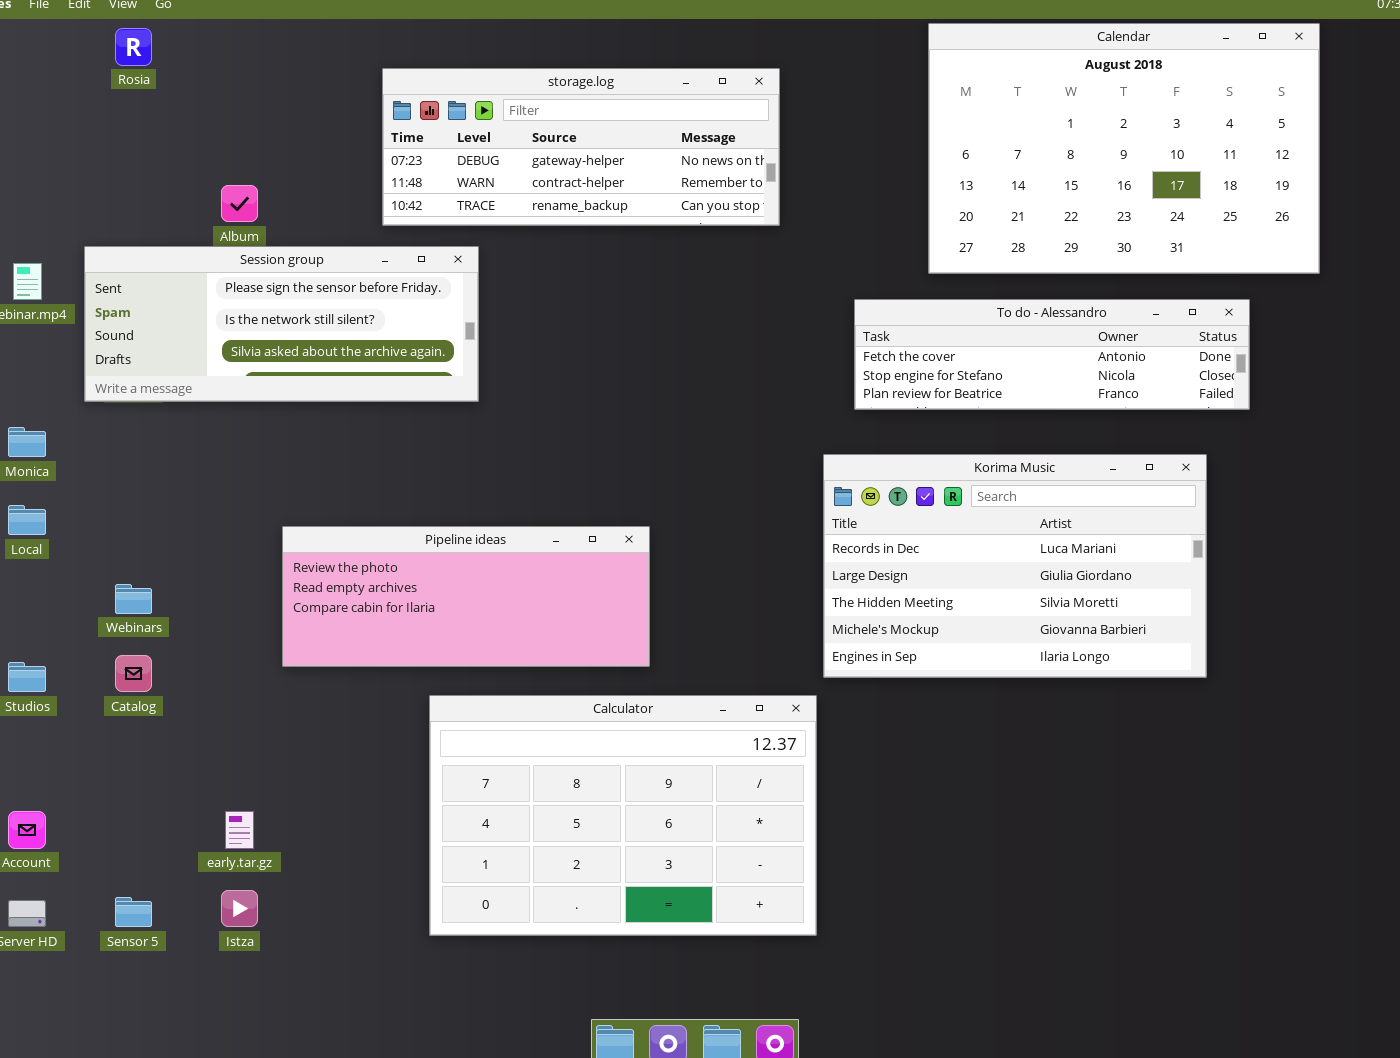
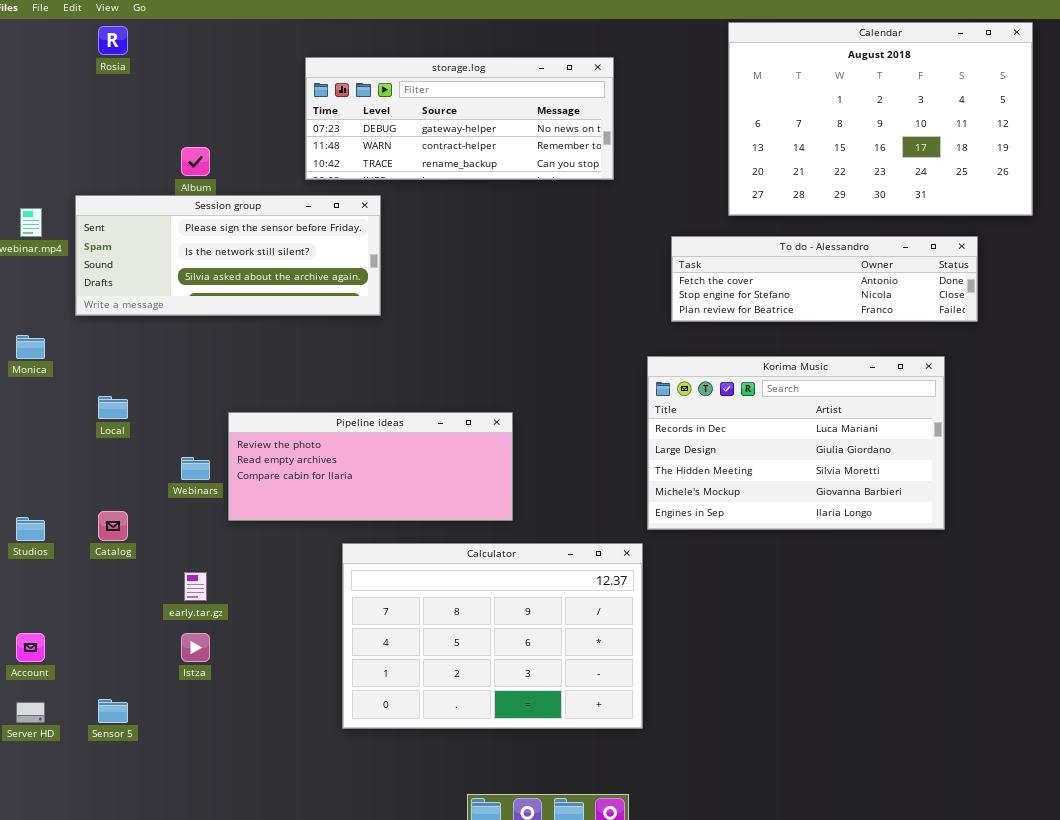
Local: [8,505,46,535] -> [98,396,128,419], moved
Webinars: [115,584,152,614] -> [181,457,210,480], moved
early.tar.gz: [225,811,254,849] -> [184,572,207,601], moved
Istza: [221,890,258,927] -> [181,633,210,662], moved

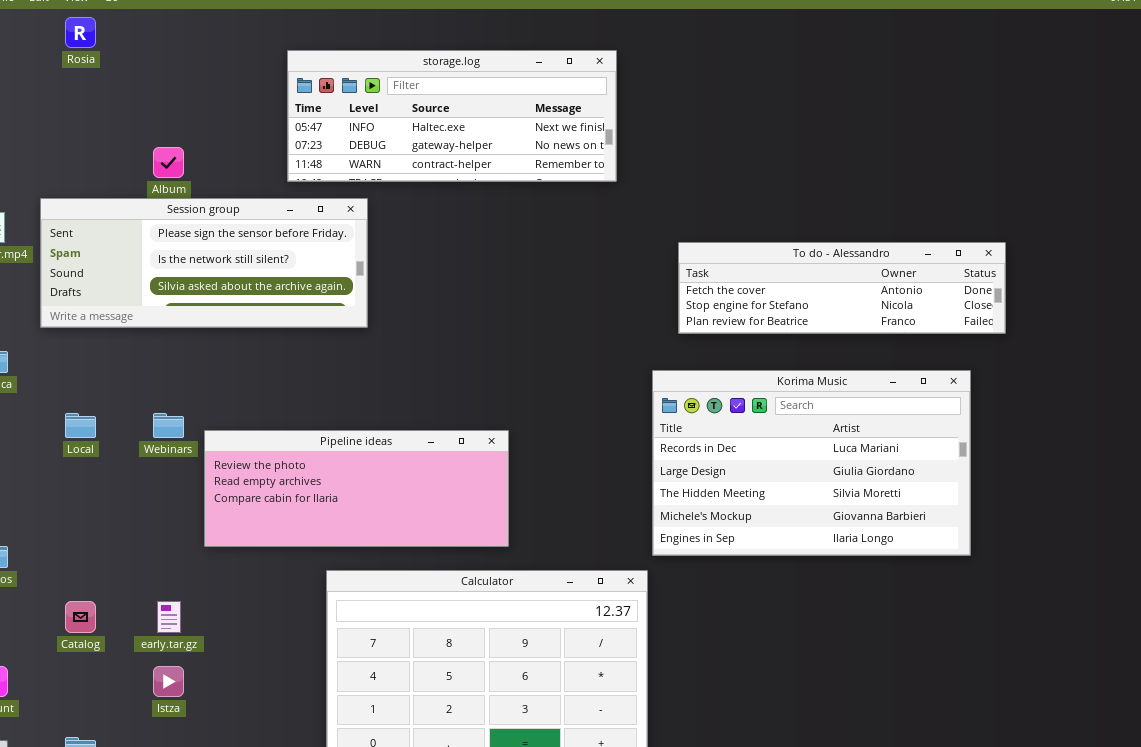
Calendar: [728,22,1033,216] -> none, closed
storage.log: [305,57,614,180] -> [287,50,617,182], scrolled up 1 row
Webinars: [181,457,210,480] -> [153,413,184,438], moved
Catalog: [98,511,128,541] -> [65,601,96,633], moved

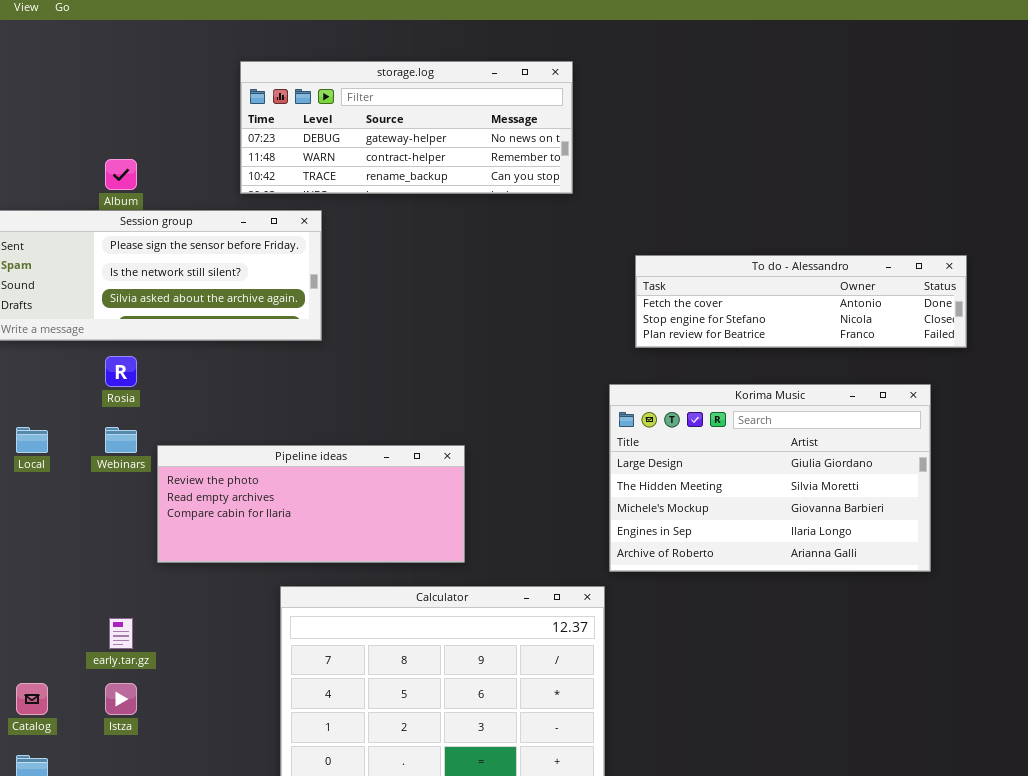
Rosia: [65,17,96,48] -> [105,356,137,387], moved
storage.log: [287,50,617,182] -> [240,61,573,194], scrolled down 1 row
Korima Music: [652,370,971,556] -> [609,384,931,572], scrolled down 1 row
Catalog: [65,601,96,633] -> [16,683,48,715], moved

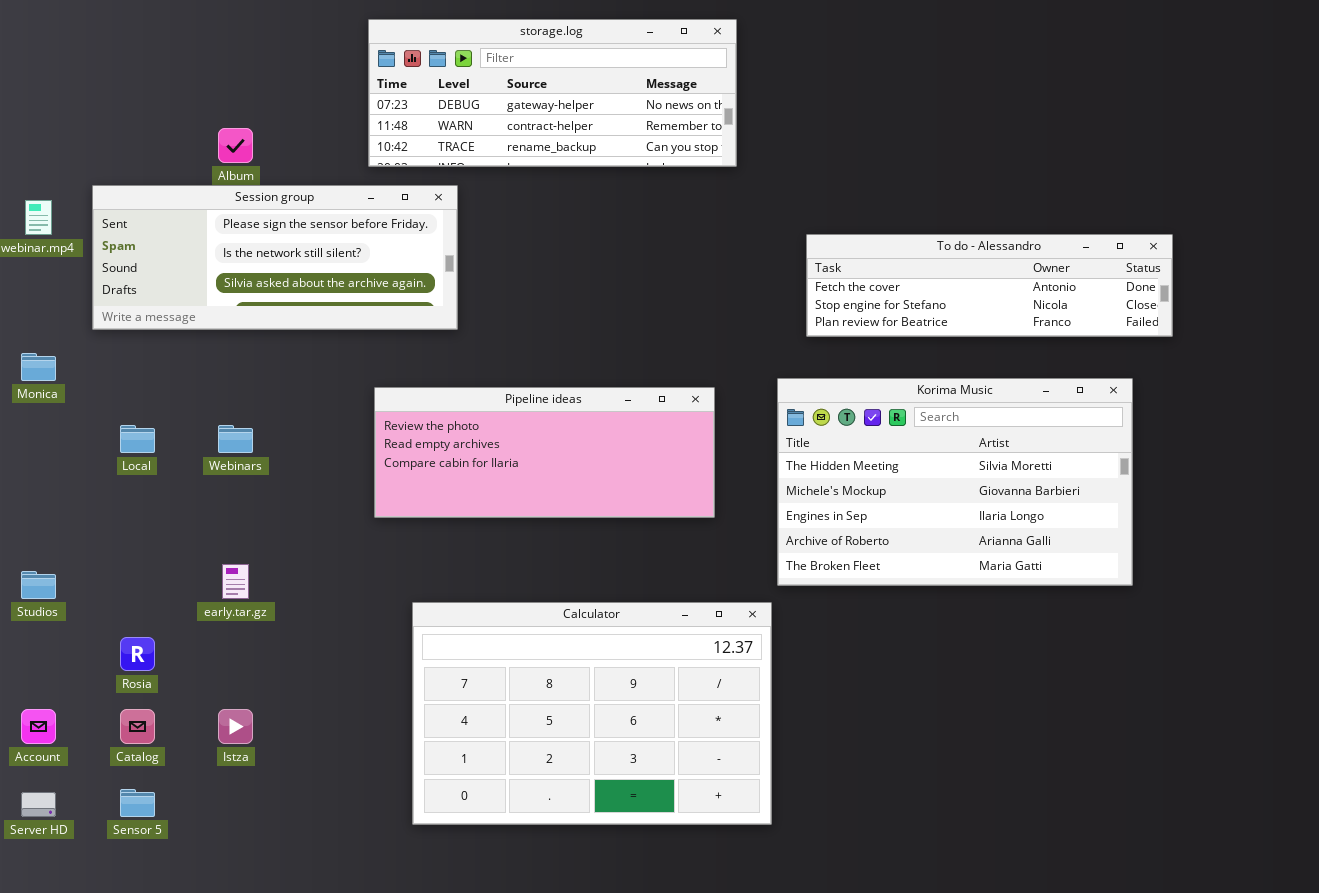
Rosia: [105,356,137,387] -> [120,637,155,671], moved
Korima Music: [609,384,931,572] -> [777,378,1133,586], scrolled down 1 row
Pipeline ideas: [157,445,465,563] -> [374,387,715,518], moved
early.tar.gz: [109,618,133,649] -> [222,564,249,599], moved

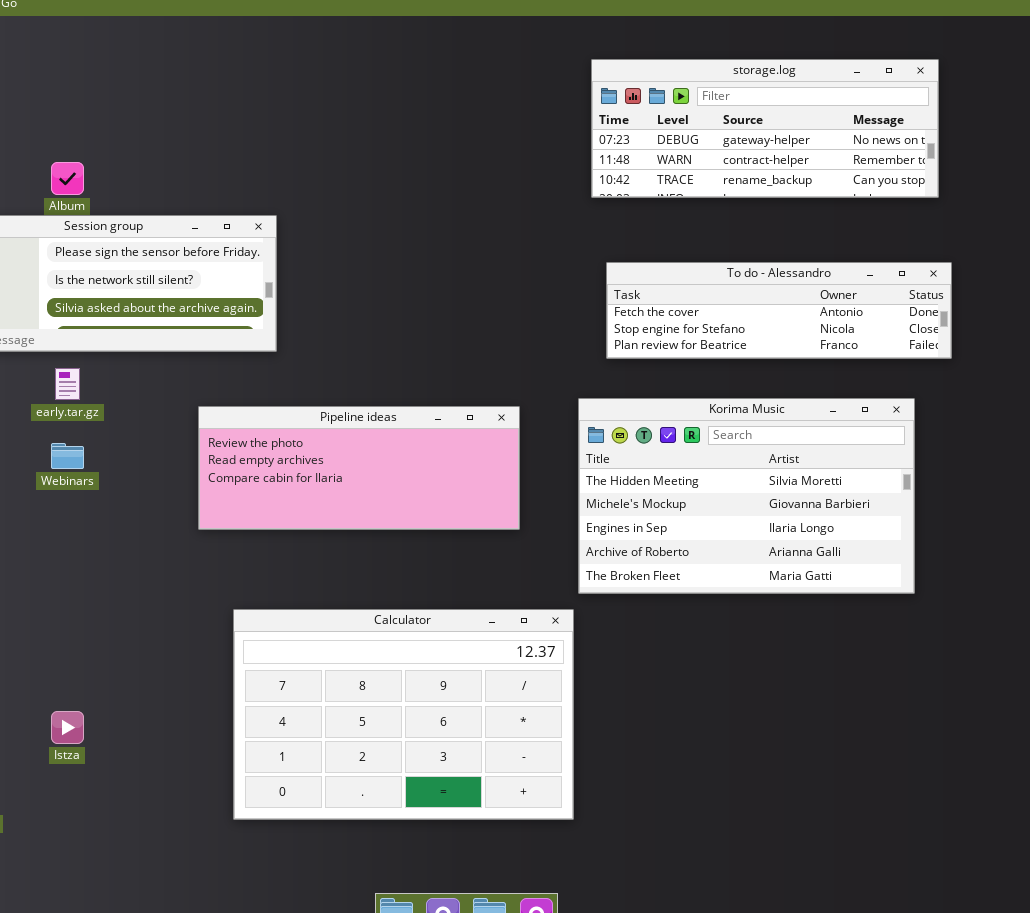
storage.log: [368,19,737,167] -> [591,59,939,198], moved
early.tar.gz: [222,564,249,599] -> [55,368,80,400], moved

